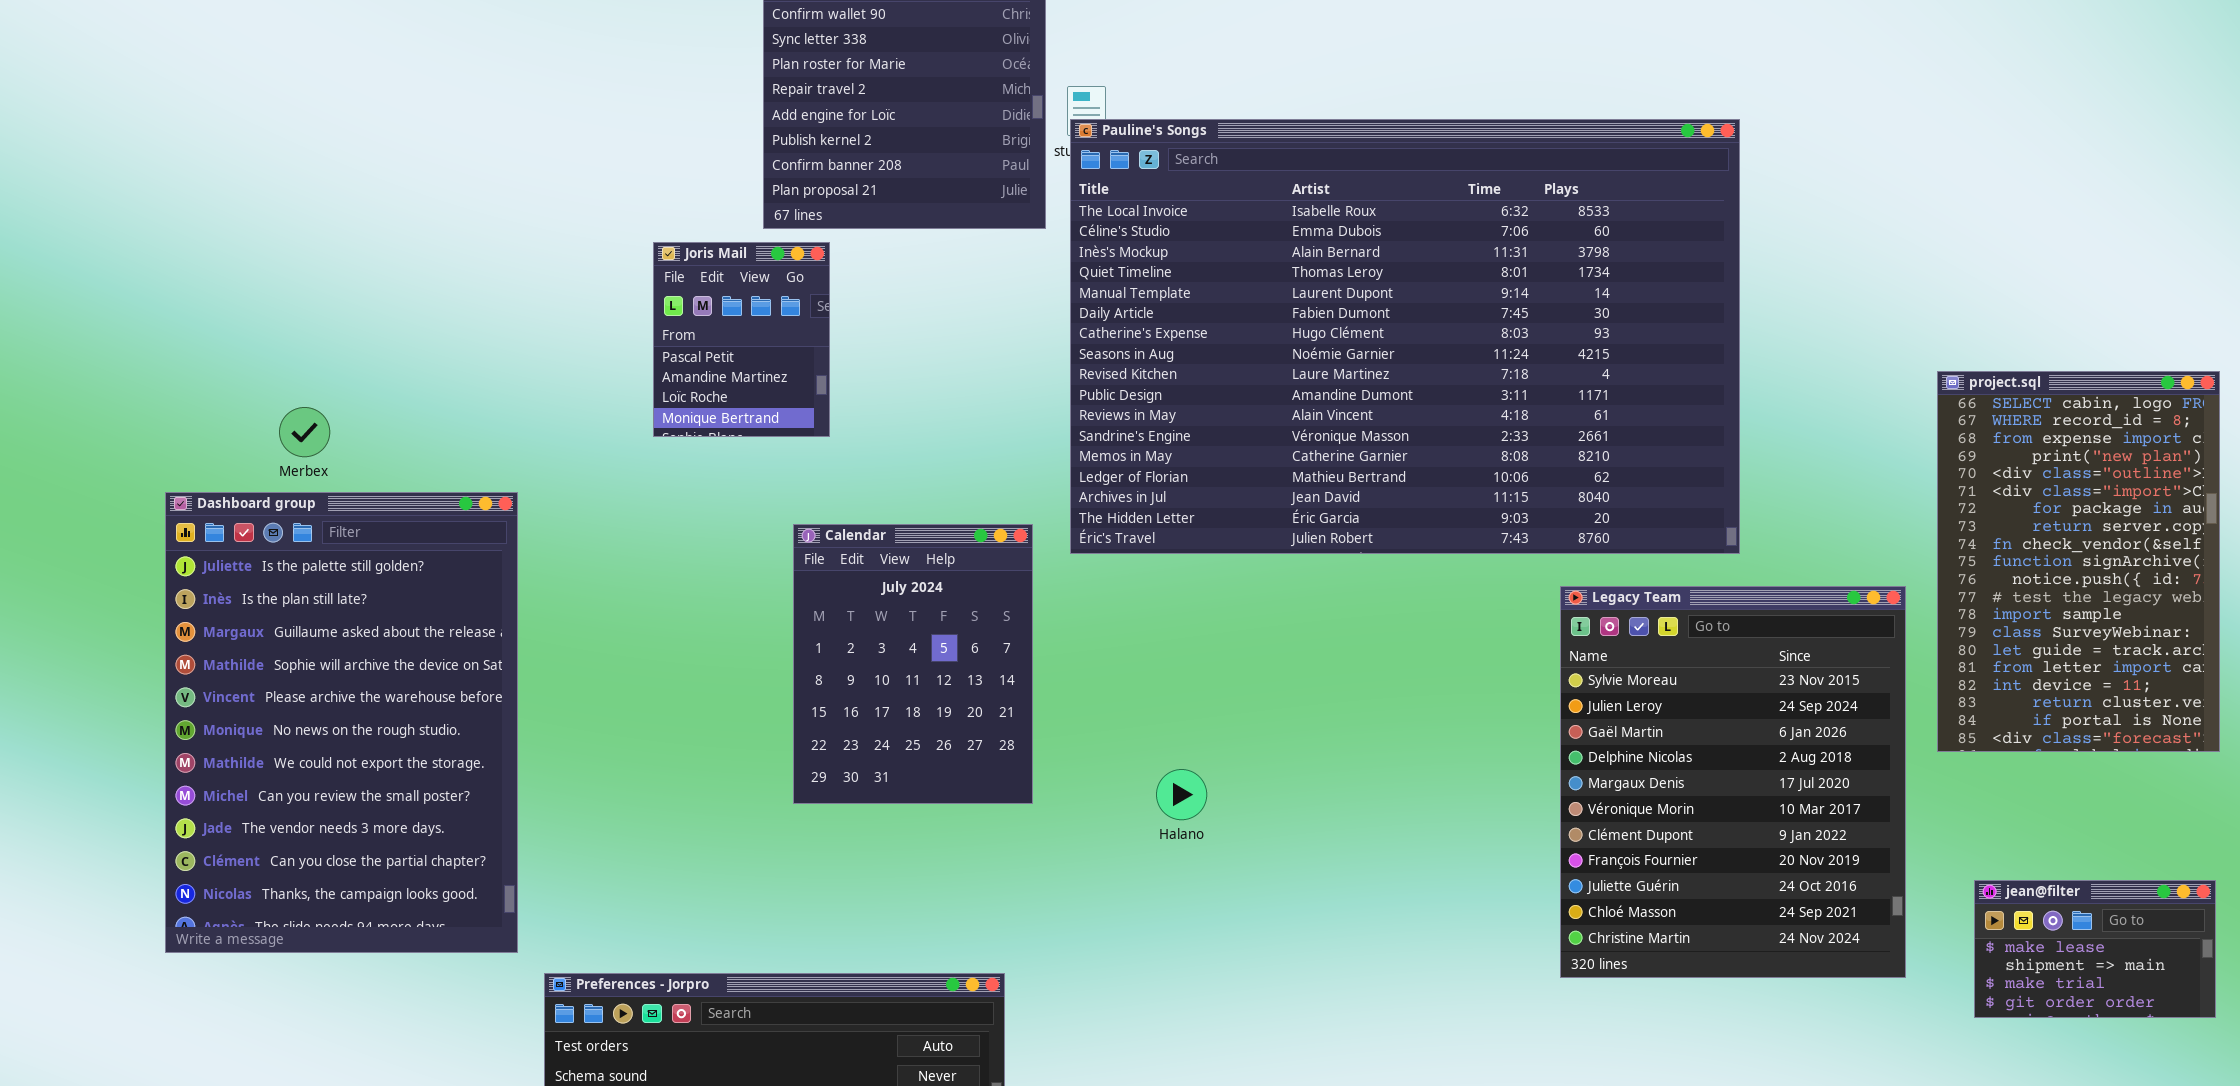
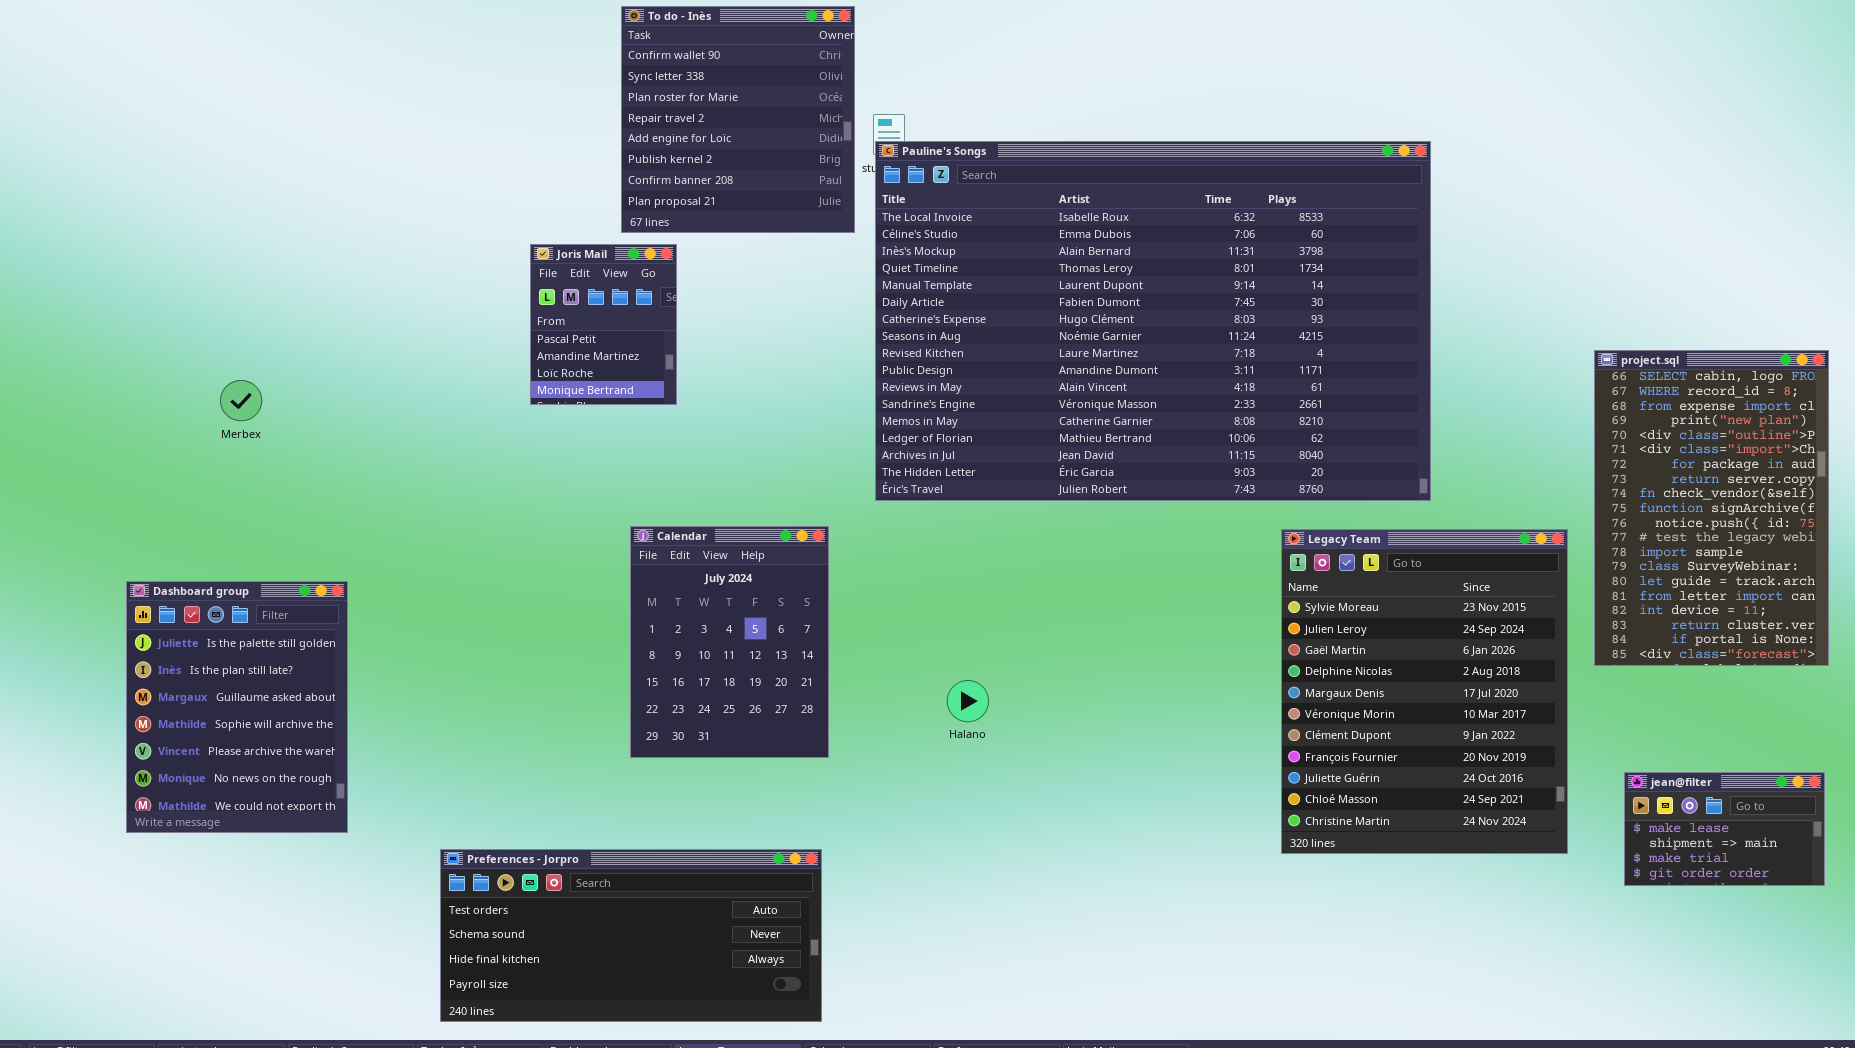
Dashboard group: [165,492,518,953] -> [126,581,348,833], resized
Calendar: [793,524,1033,804] -> [630,526,829,758], moved

